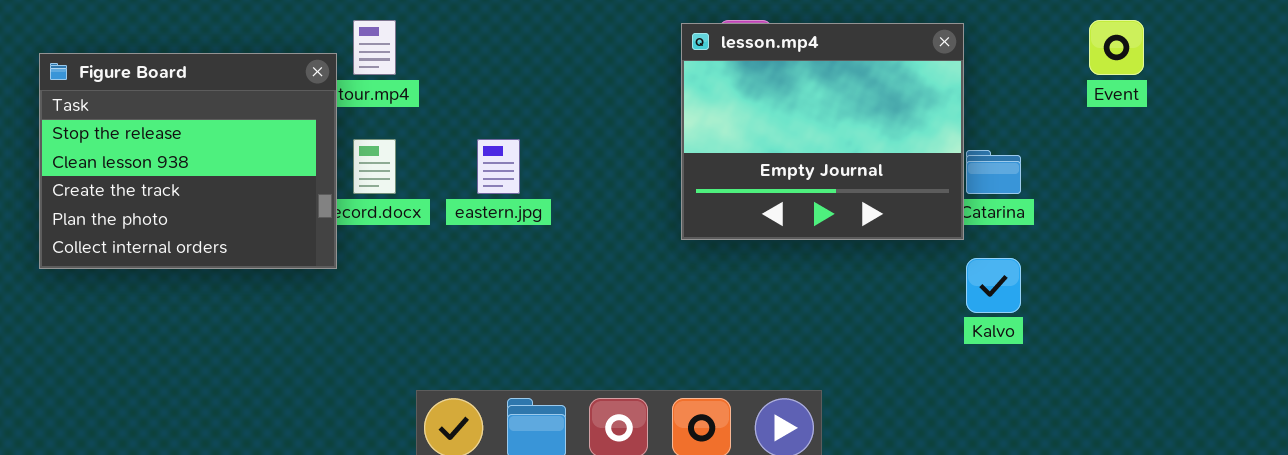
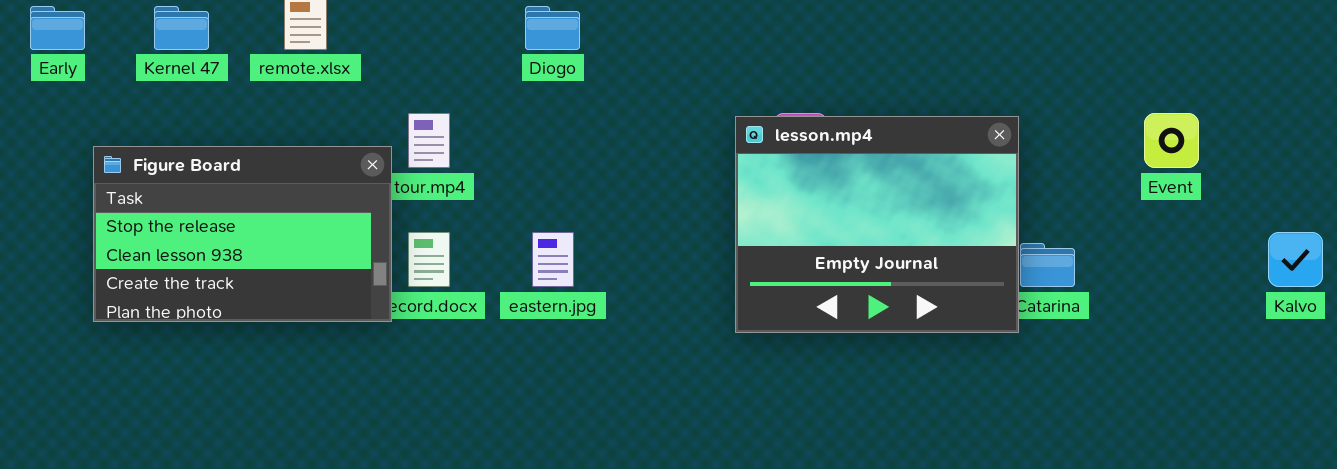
Figure Board: [39,53,337,269] -> [93,146,392,322], resized
Kalvo: [966,258,1021,313] -> [1268,232,1323,287], moved

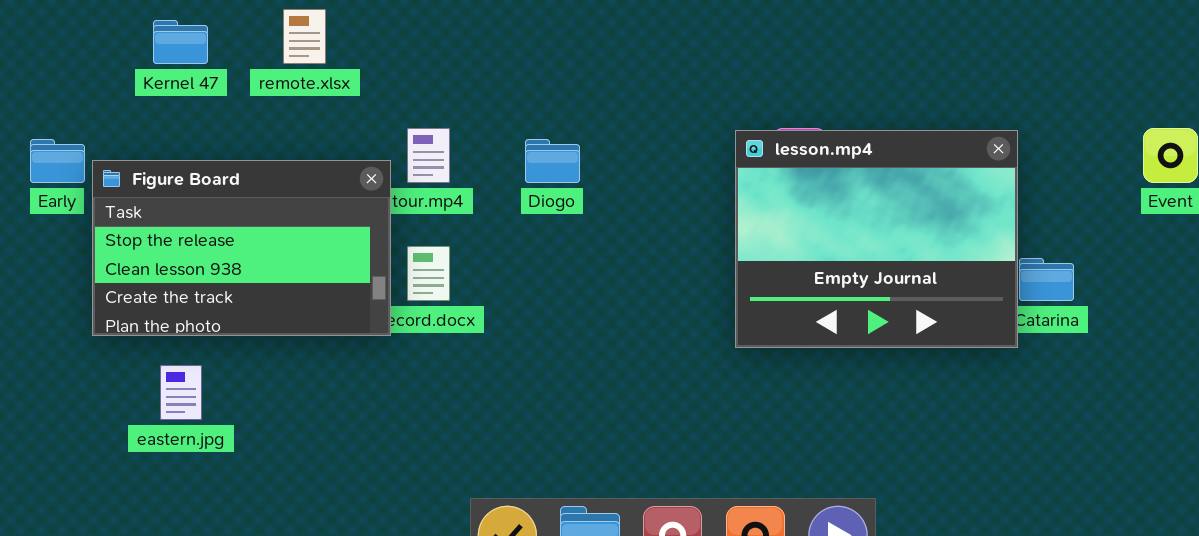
Early: [30,6,85,50] -> [30,139,85,183], moved
Diogo: [525,6,580,50] -> [525,139,580,183], moved
eastern.jpg: [532,232,574,287] -> [160,365,202,420], moved

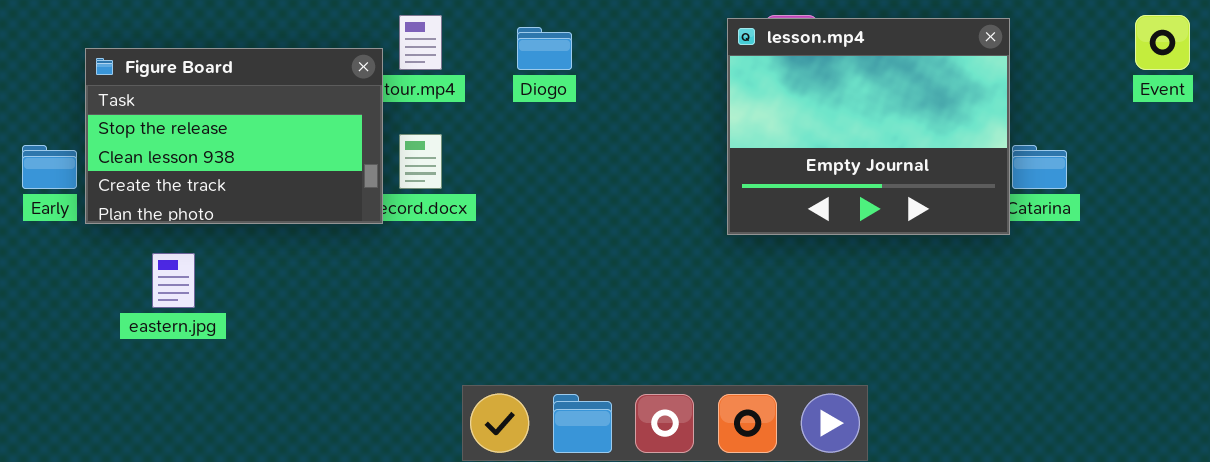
Early: [30,139,85,183] -> [22,145,77,189], moved

